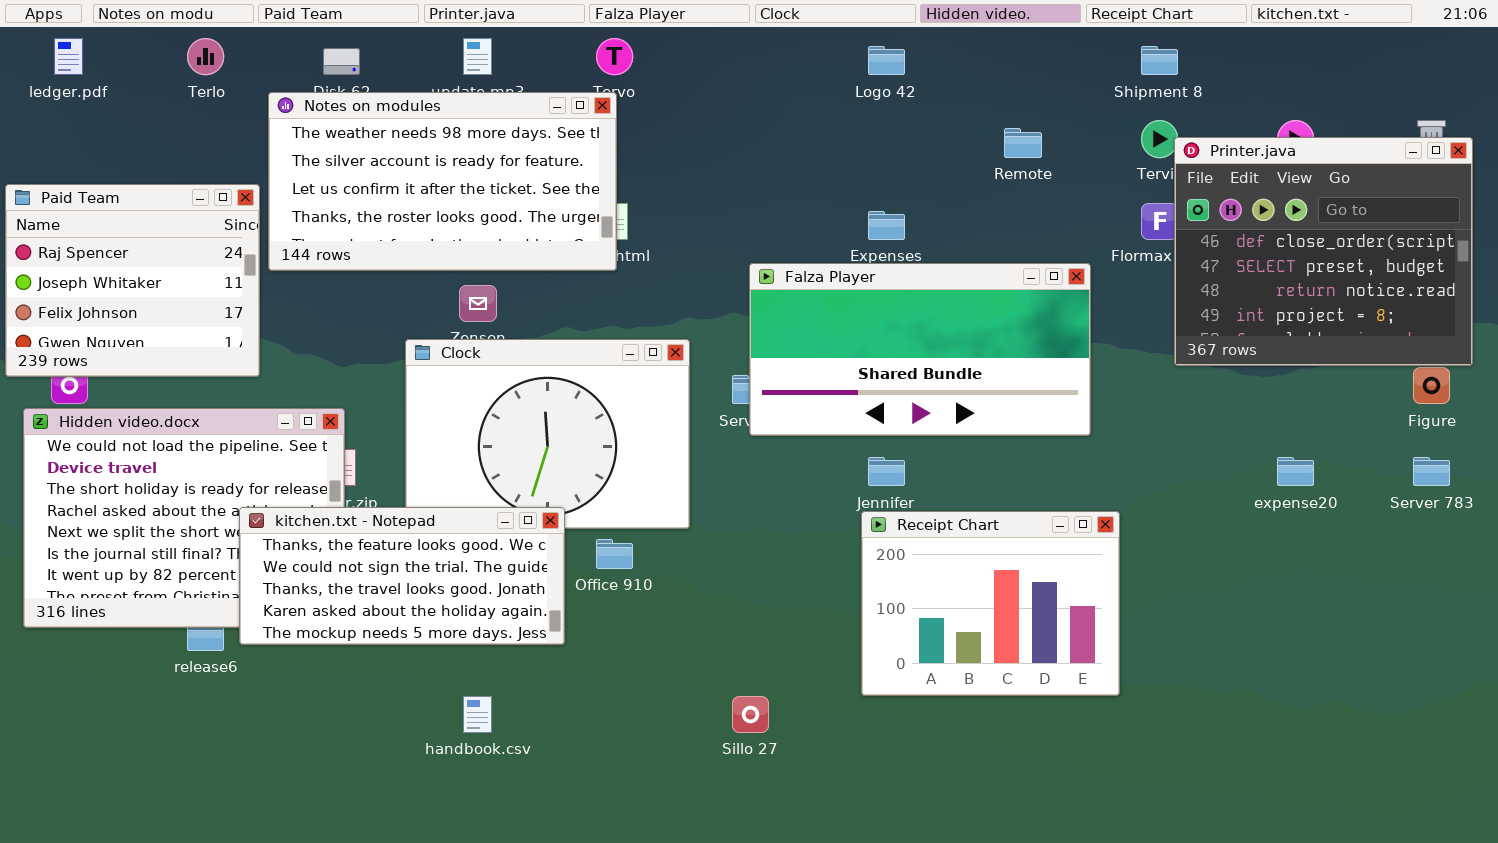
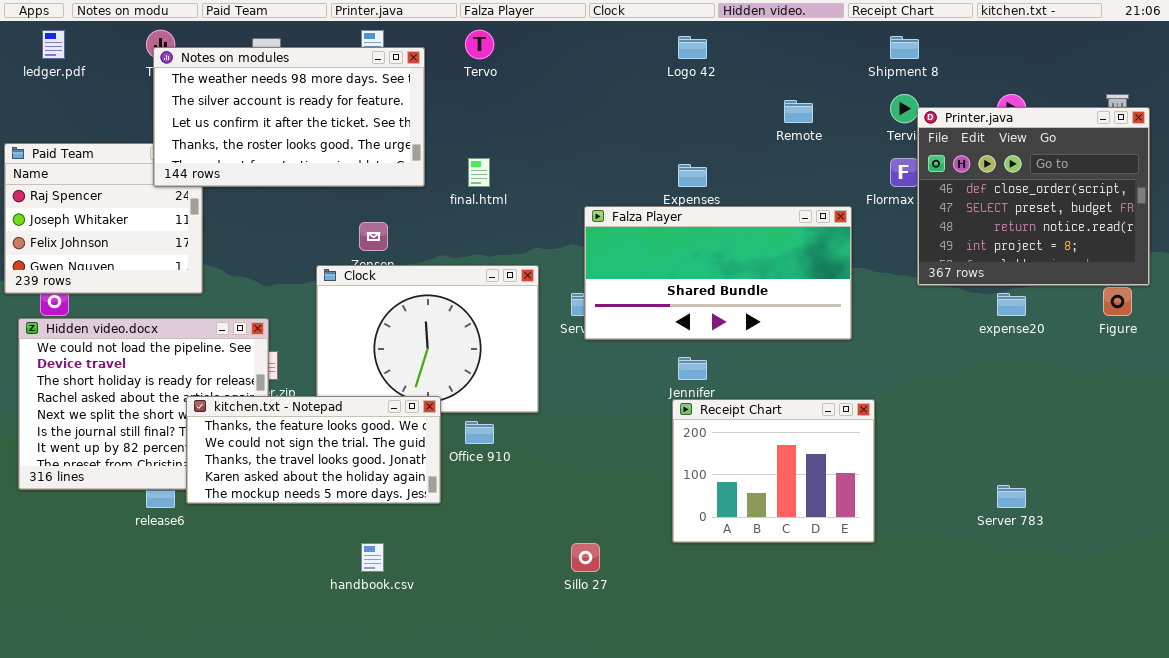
Notes on modules: [268,92,617,271] -> [153,47,425,187], moved
expense20: [1277,457,1314,486] -> [997,293,1026,316], moved
Server 783: [1413,457,1450,486] -> [997,485,1026,508], moved

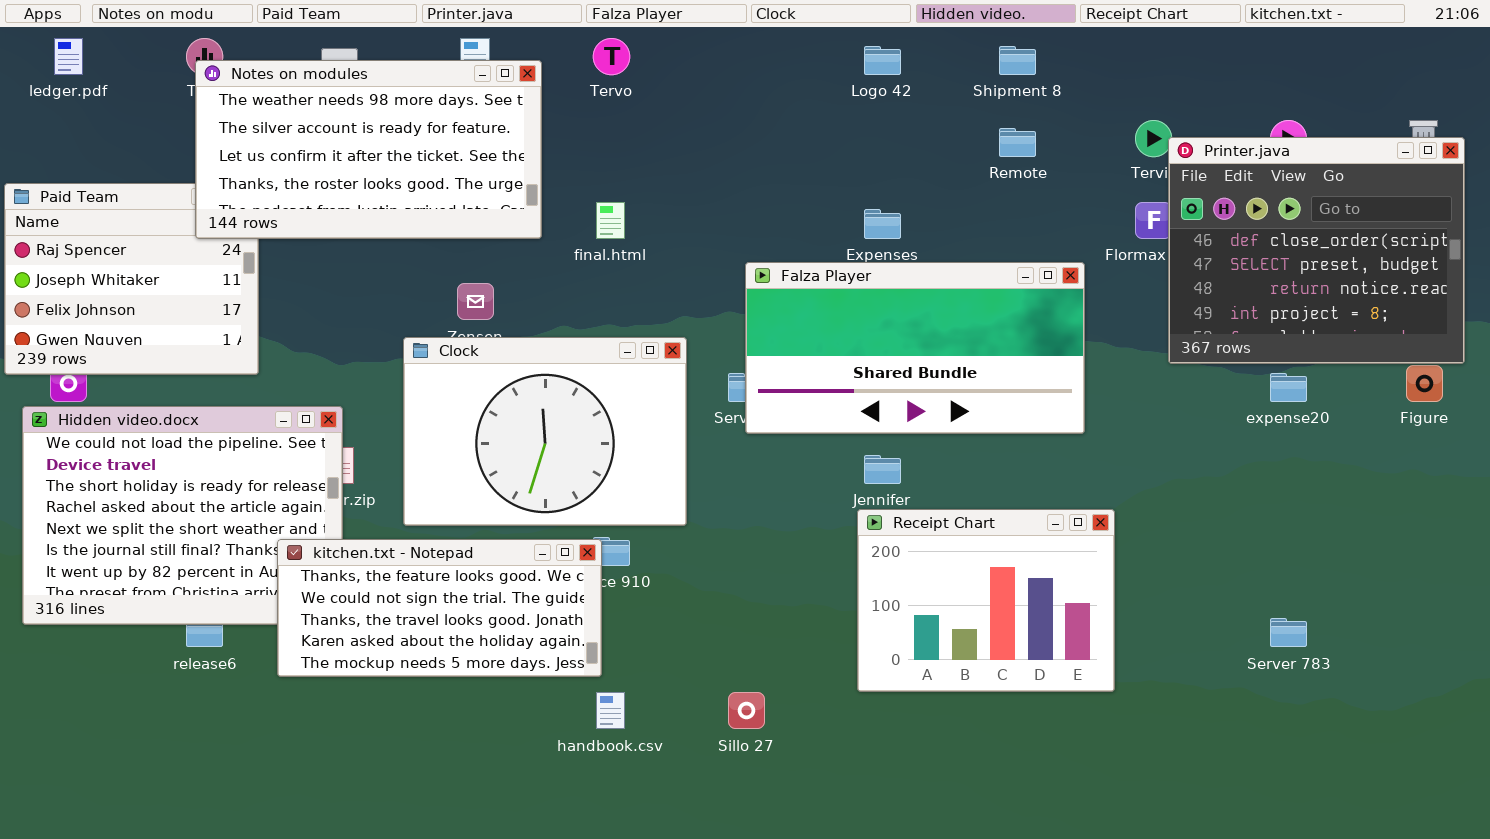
Shipment 8: [890,36,919,59] -> [999,46,1036,75], moved
kitchen.txt - Notepad: [186,396,441,504] -> [277,539,602,677], moved
handbook.csv: [361,543,384,572] -> [596,692,625,729], moved

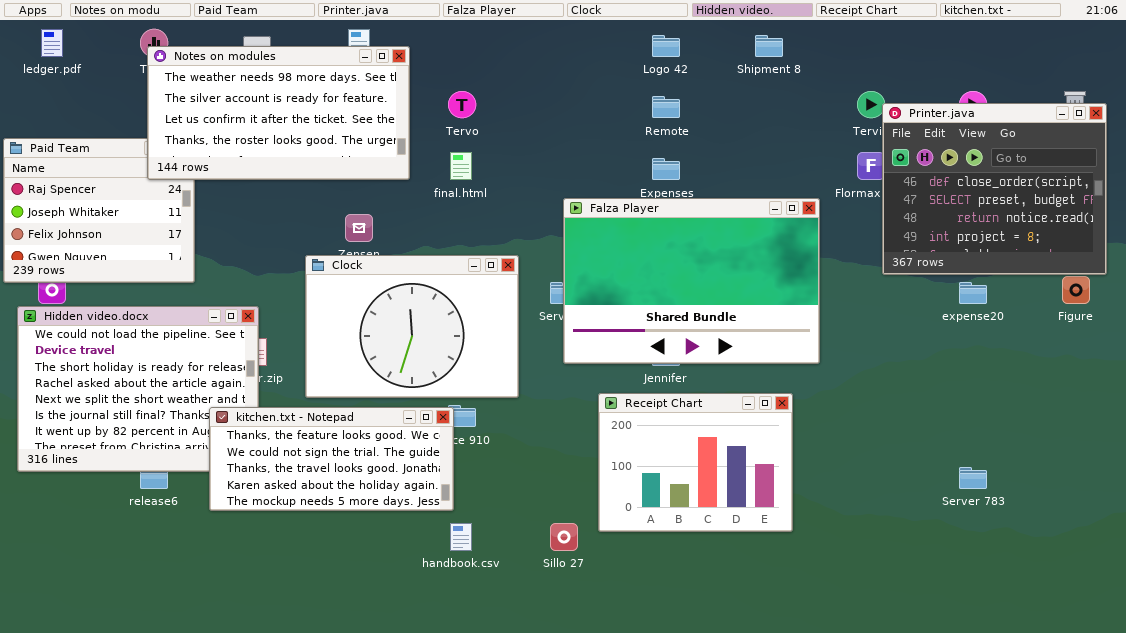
Tervo: [593,38,630,75] -> [448,91,476,118], moved
Remote: [999,128,1036,157] -> [652,96,680,118], moved
Falza Player: [745,262,1085,434] -> [563,198,820,364], resized
Receipt Chart: [857,509,1115,692] -> [598,393,793,532], moved

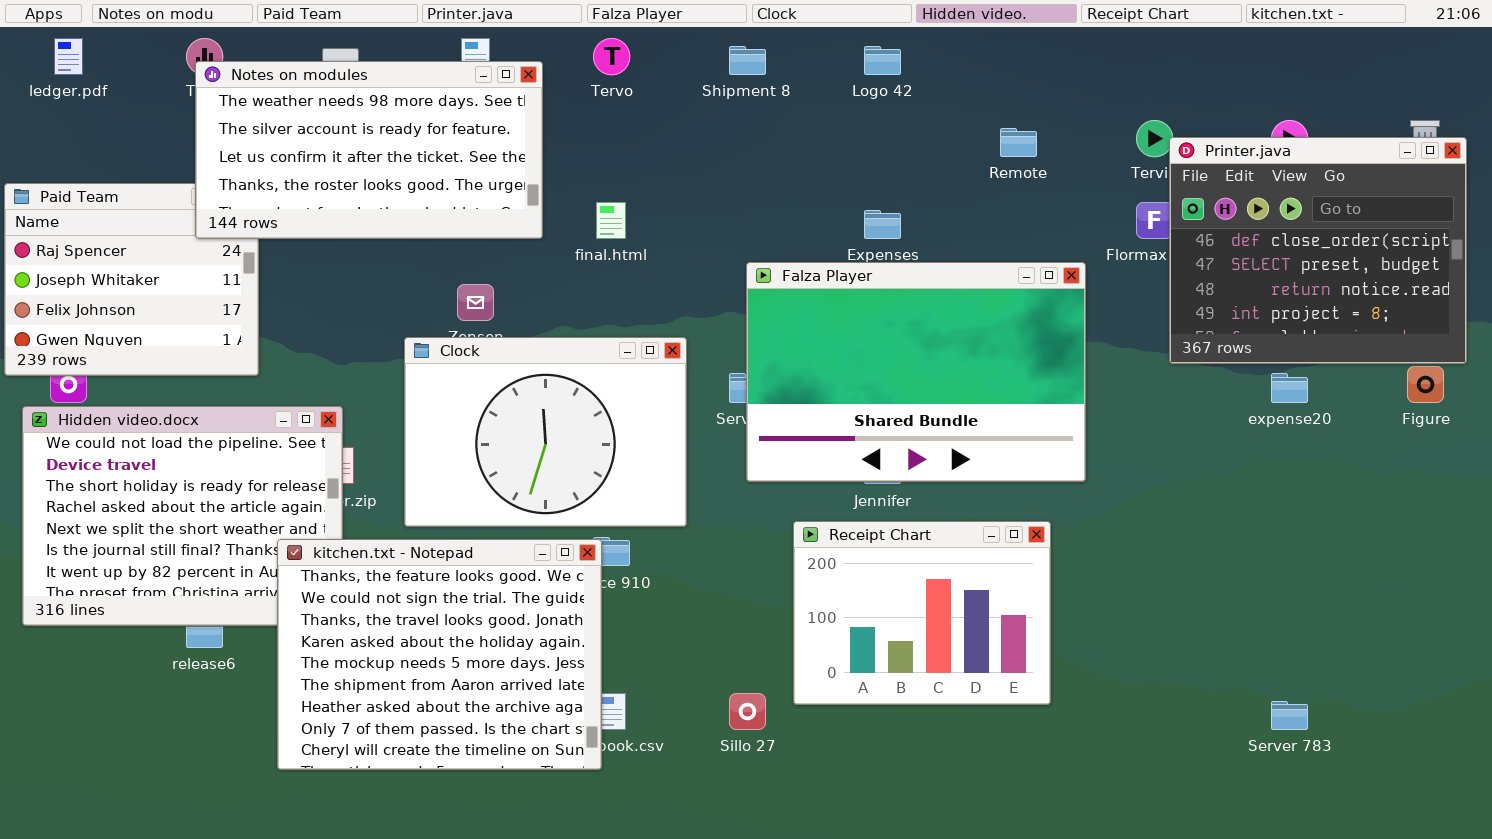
Shipment 8: [755,35,783,57] -> [729,46,766,75], moved
Tervo: [448,91,476,118] -> [593,38,630,75], moved
Remote: [652,96,680,118] -> [1000,128,1037,157], moved
kitchen.txt - Notepad: [209,407,454,511] -> [277,539,602,770], resized
Server 783: [959,467,987,489] -> [1271,701,1308,730], moved

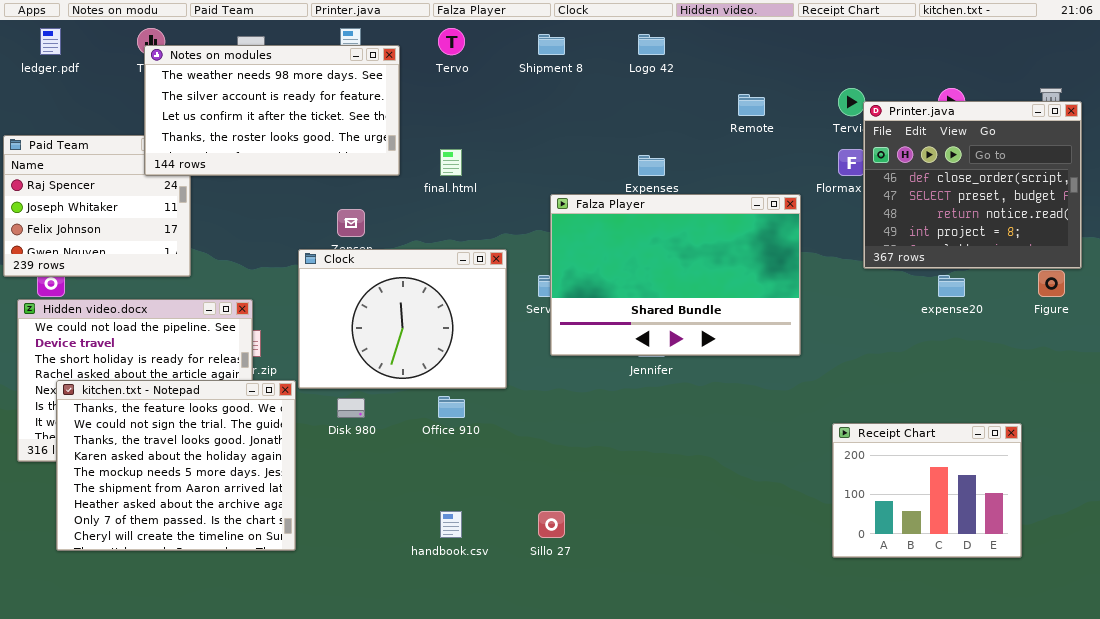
Receipt Chart: [793,521,1051,705] -> [832,423,1022,558], moved
kitchen.txt - Notepad: [277,539,602,770] -> [56,380,296,551], moved

